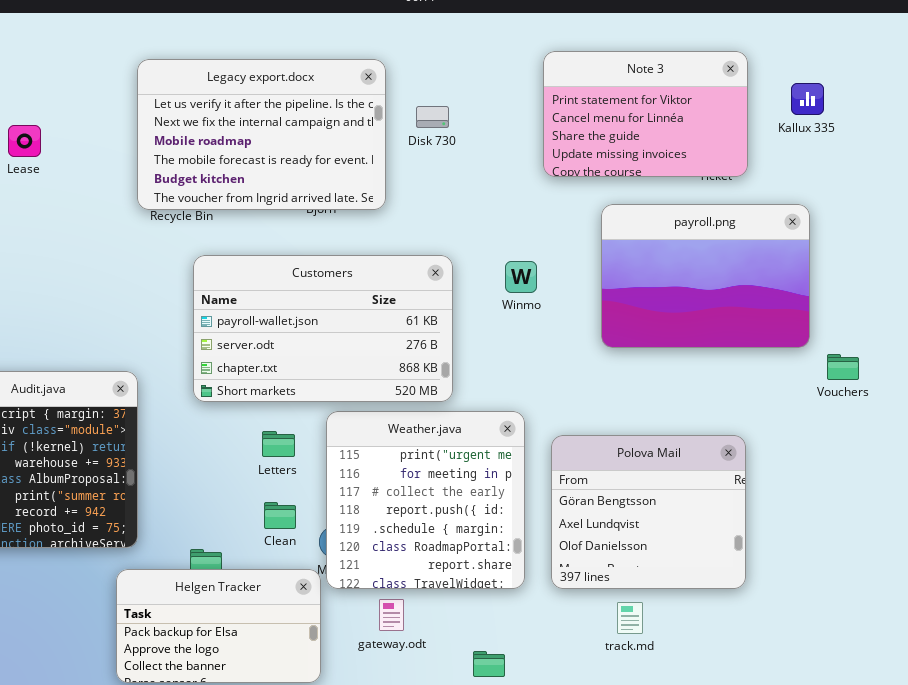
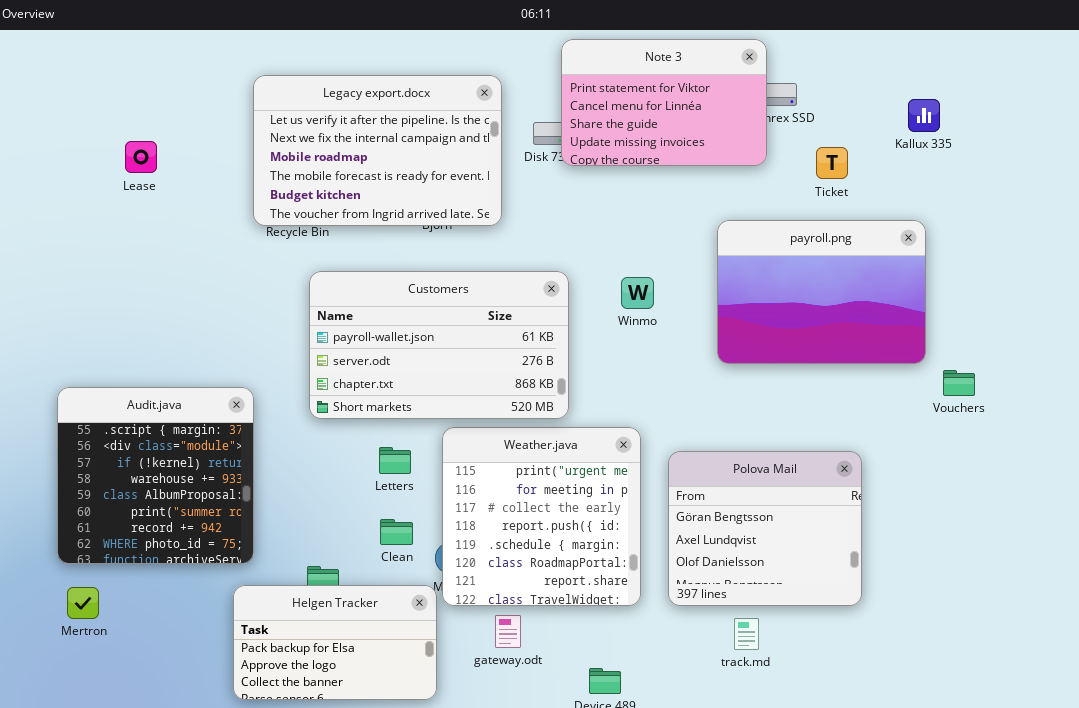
Note 3: [543,51,748,177] -> [561,39,767,166], moved

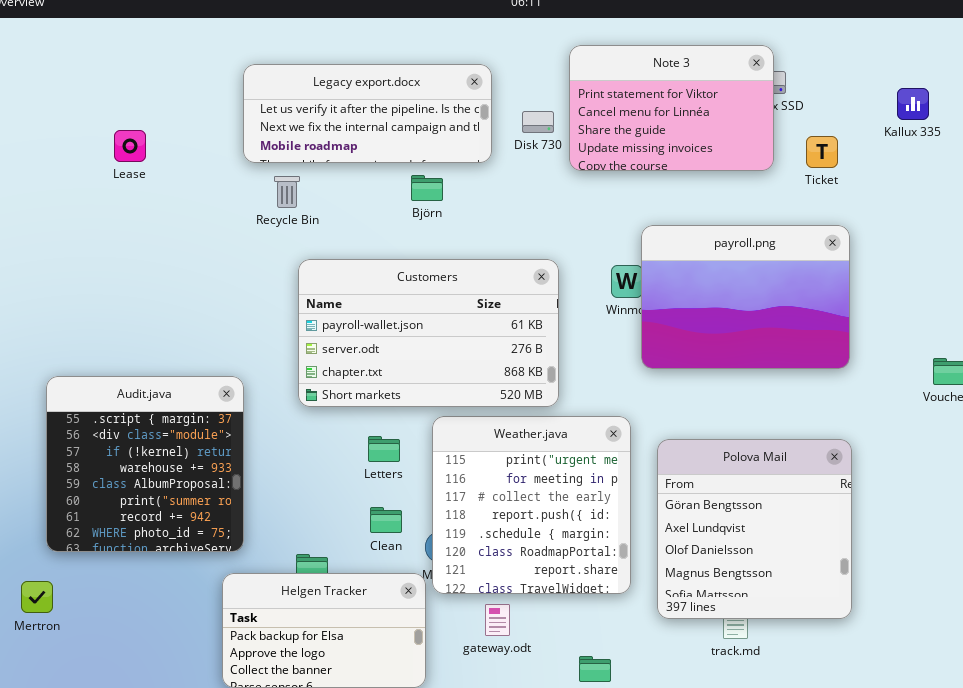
Note 3: [561,39,767,166] -> [569,45,774,171], moved
Legacy export.docx: [253,75,502,226] -> [243,64,492,163], resized
payroll.png: [717,220,926,364] -> [641,225,850,369], moved
Polova Mail: [668,451,862,606] -> [657,439,852,619], resized
Mertron: [67,587,99,619] -> [21,581,53,613], moved

